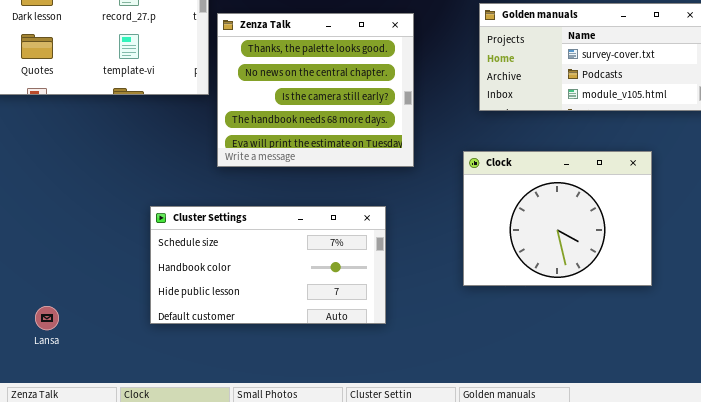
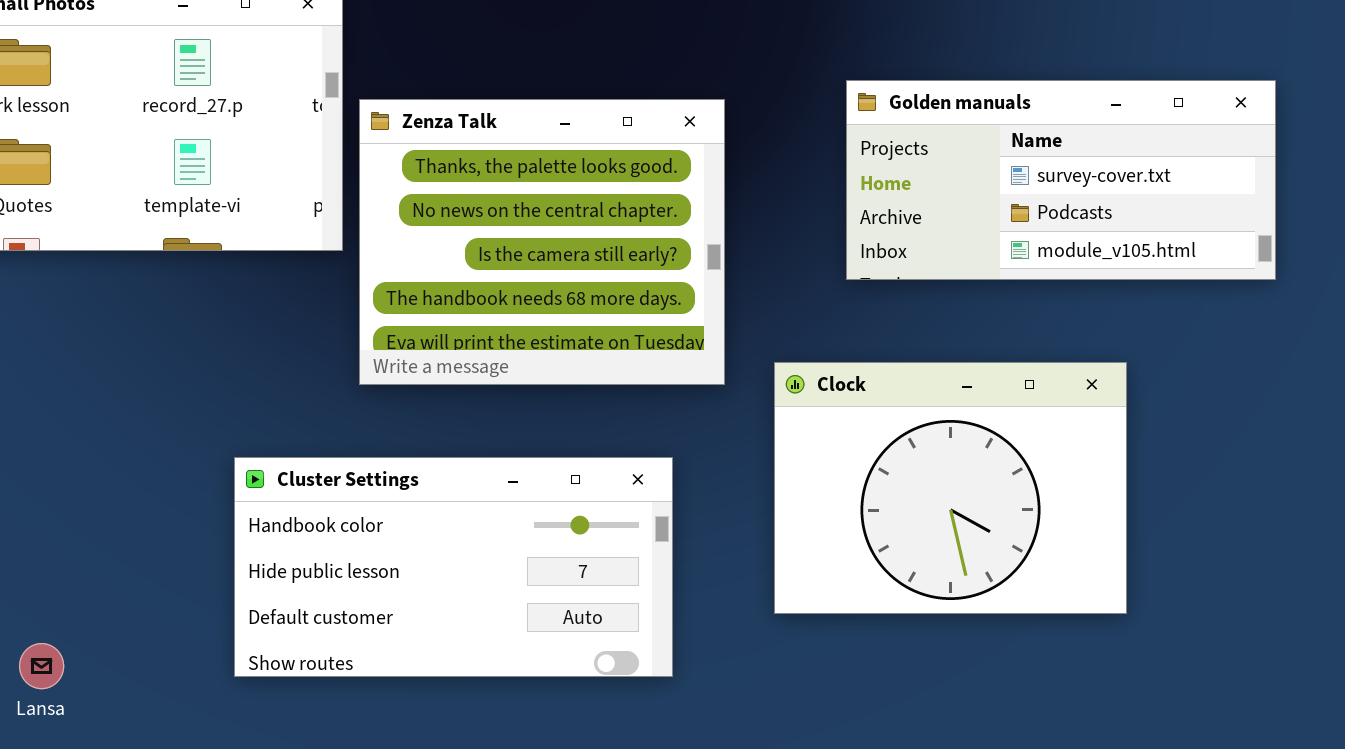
Clock: [463,151,652,286] -> [774,362,1127,614], moved
Cluster Settings: [150,206,386,324] -> [234,457,673,677], scrolled down 1 row

